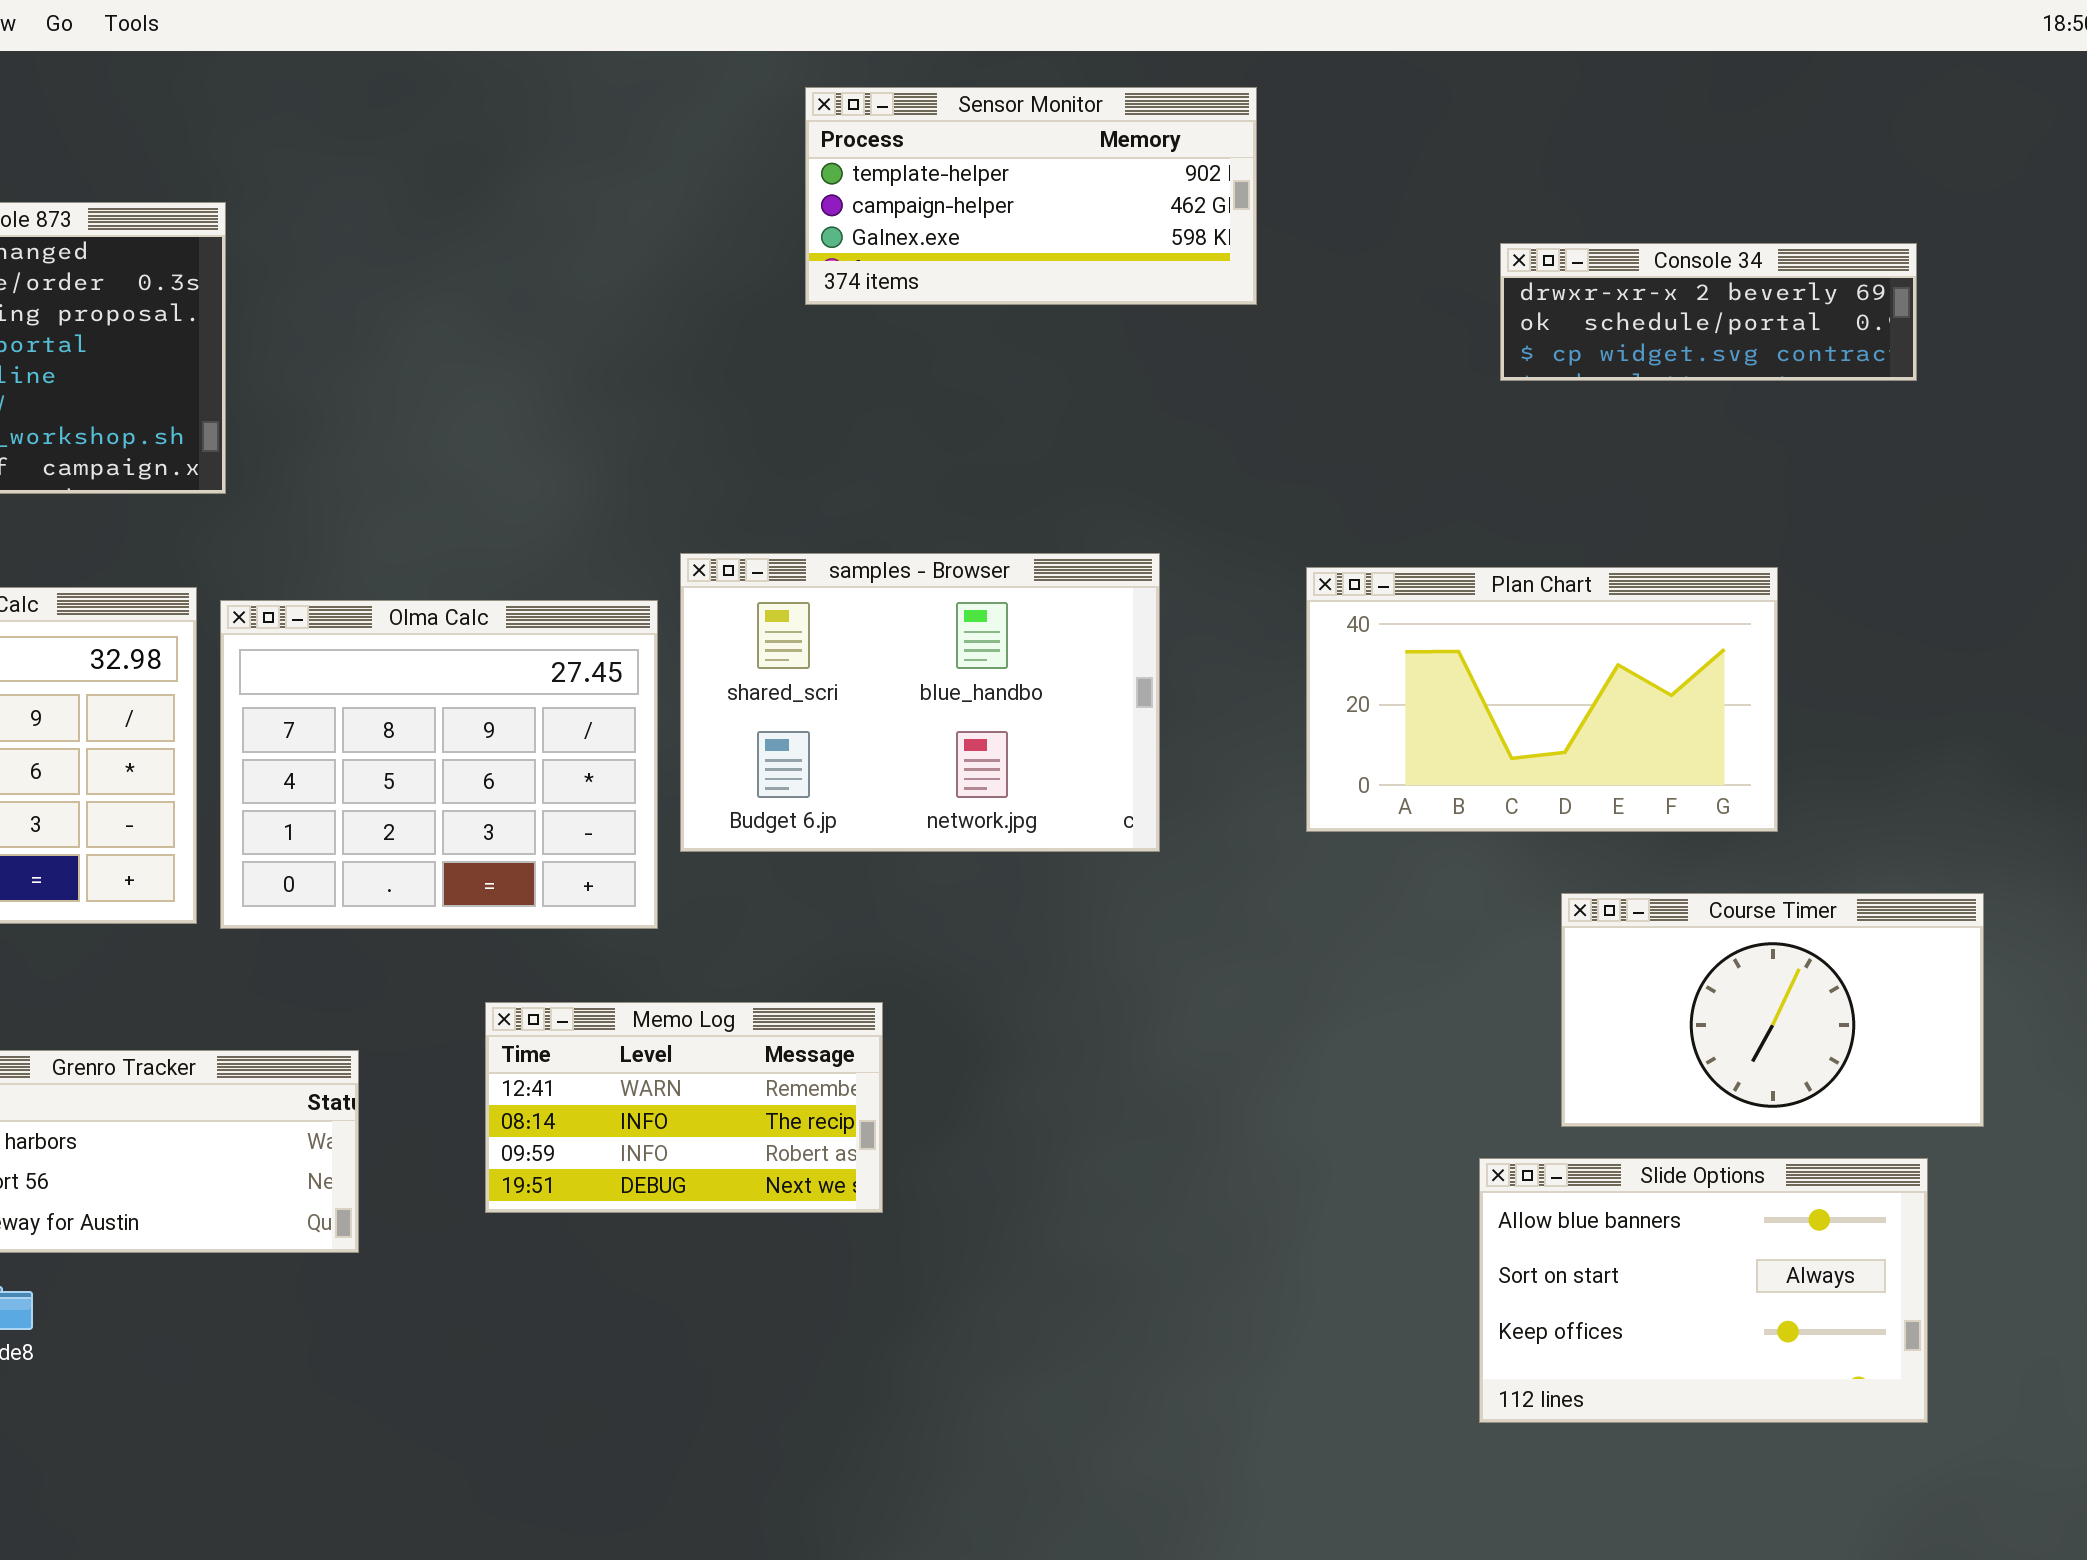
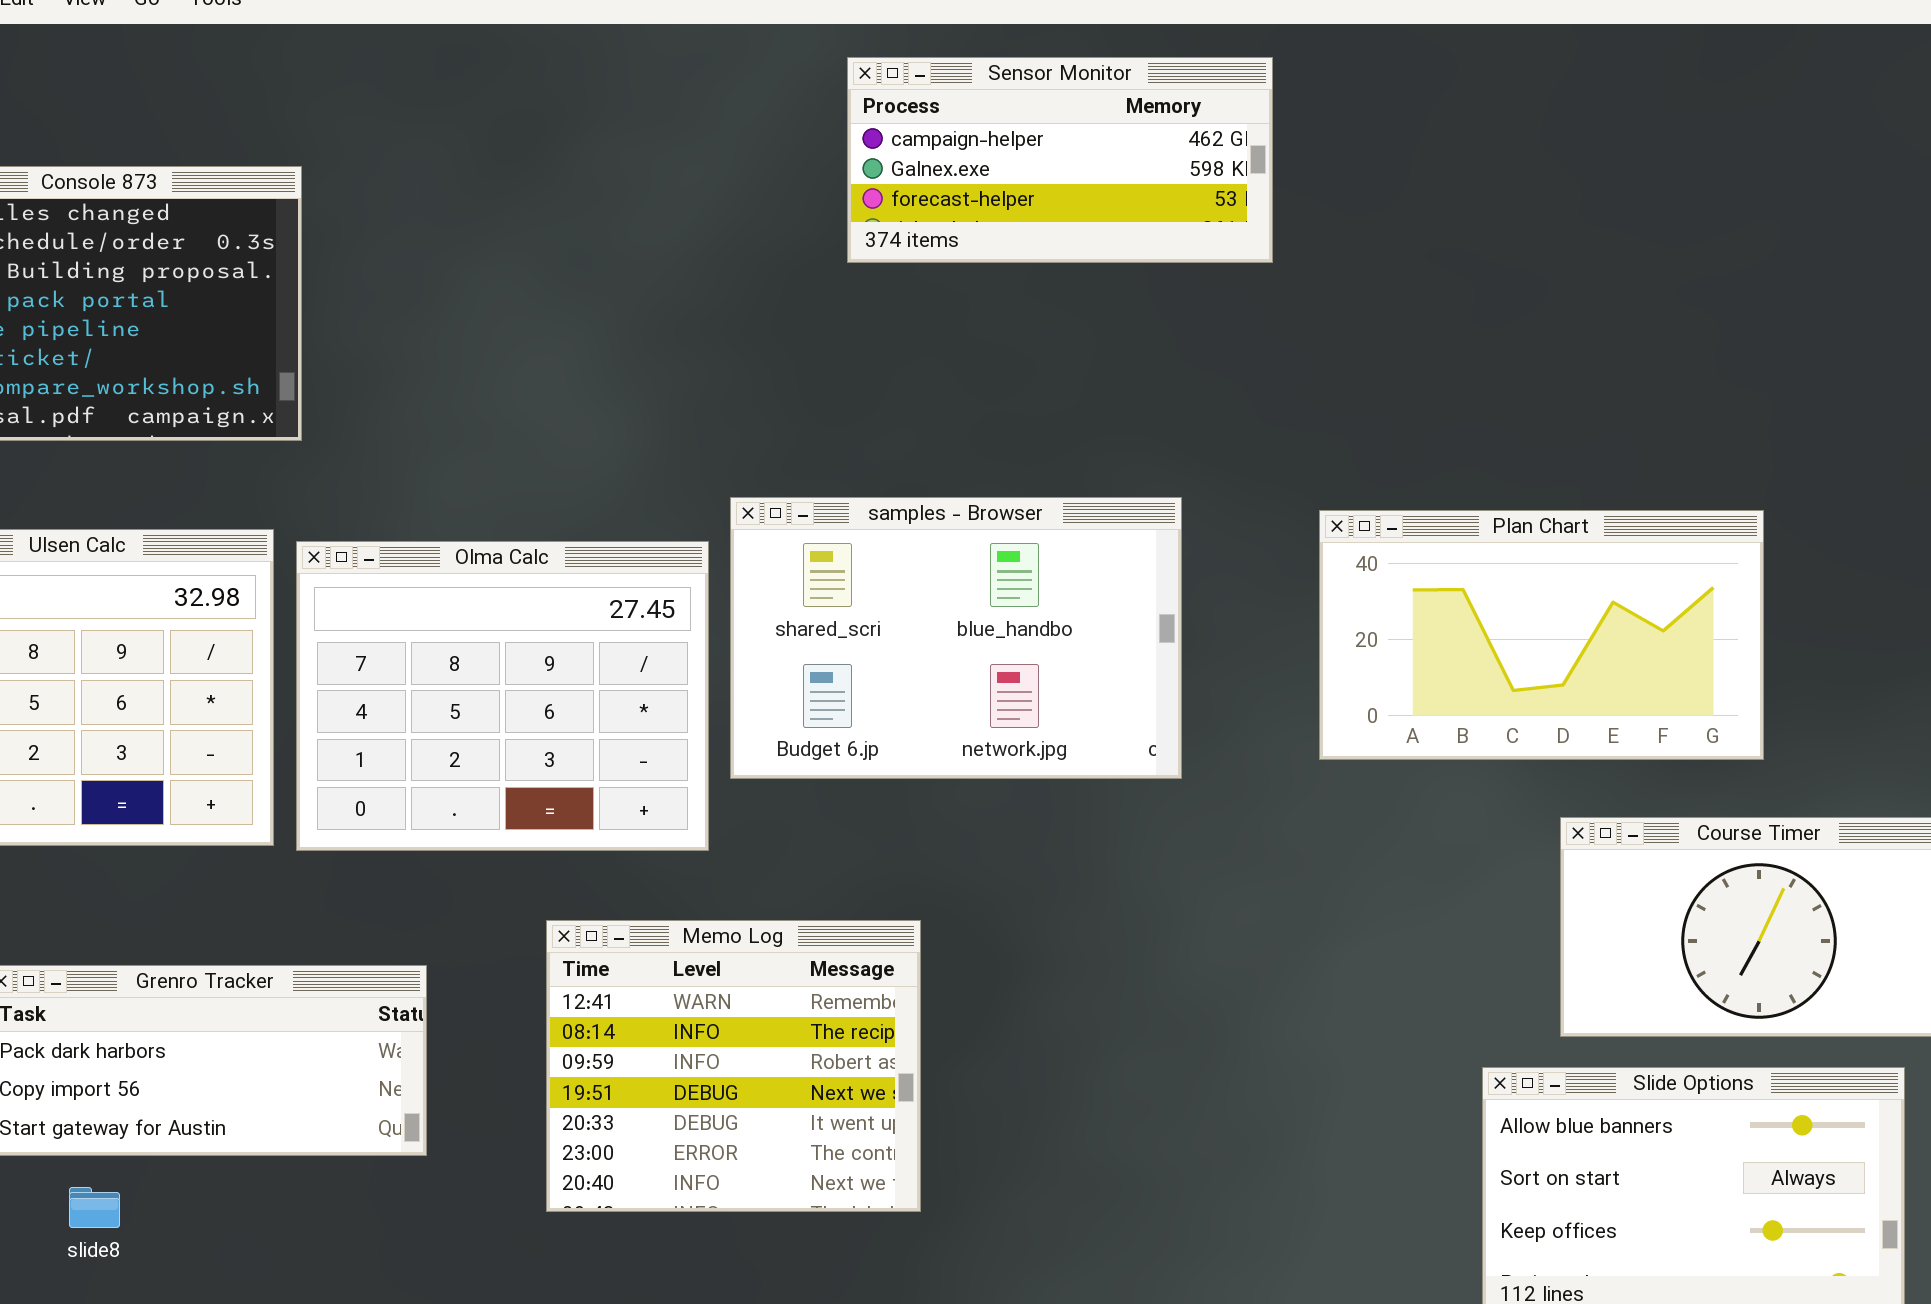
Sensor Monitor: [805,87,1257,305] -> [847,57,1273,263], scrolled down 1 row
Console 34: [1500,243,1917,381] -> none, closed
Memo Log: [485,1002,883,1213] -> [546,920,921,1212], resized

